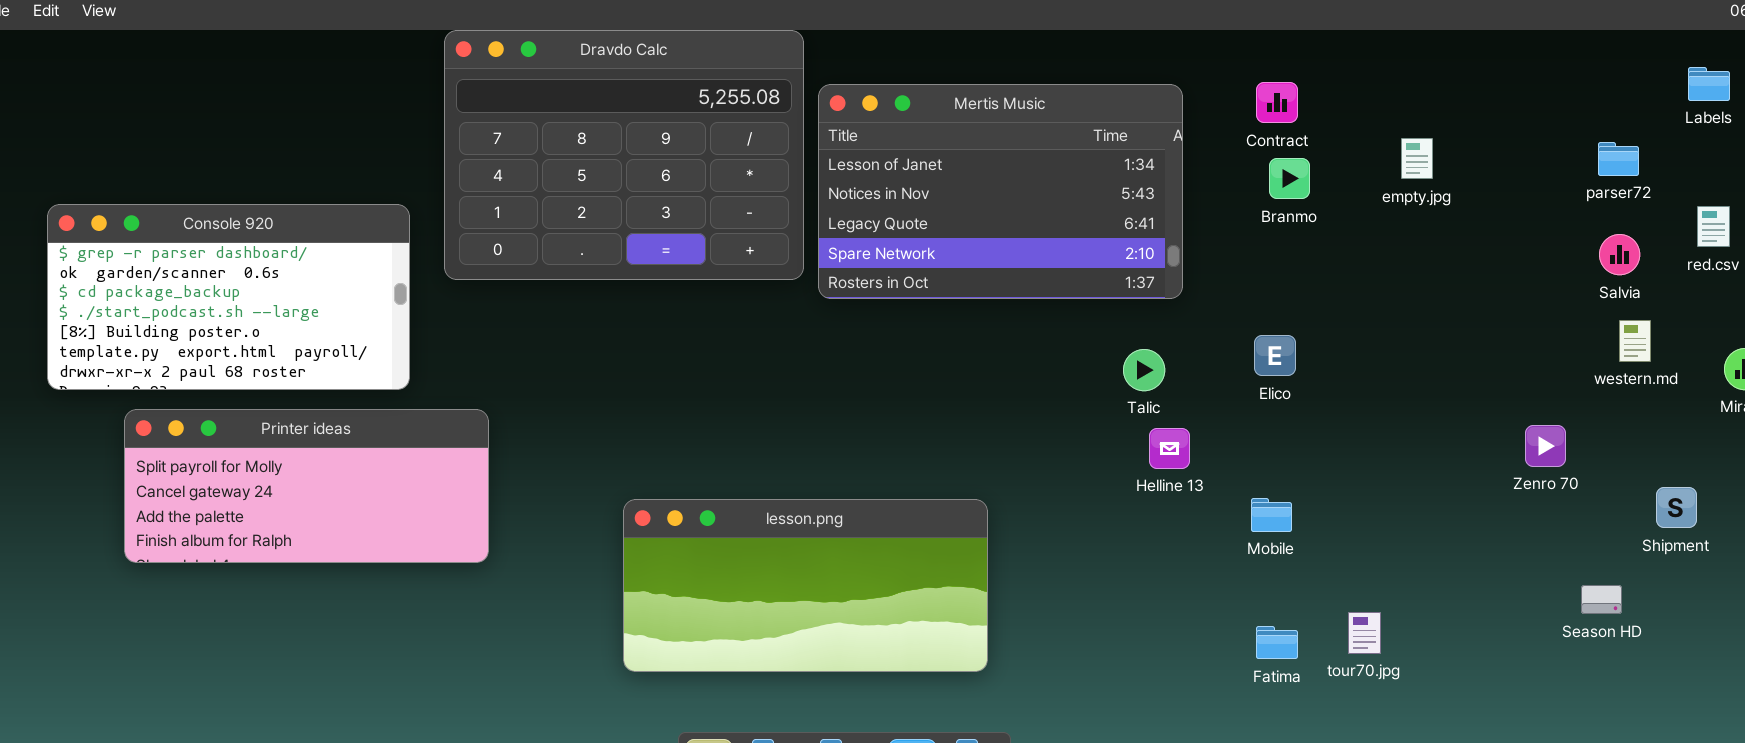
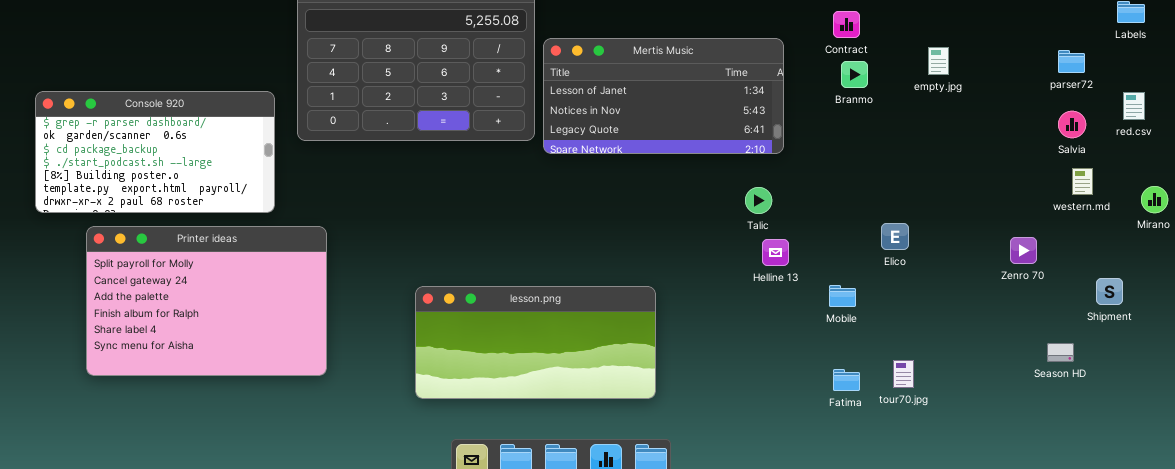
Mertis Music: [818,84,1183,299] -> [543,38,784,154], resized
Elico: [1254,335,1296,376] -> [881,223,909,250], moved
Printer ideas: [124,409,489,563] -> [86,226,327,376], resized

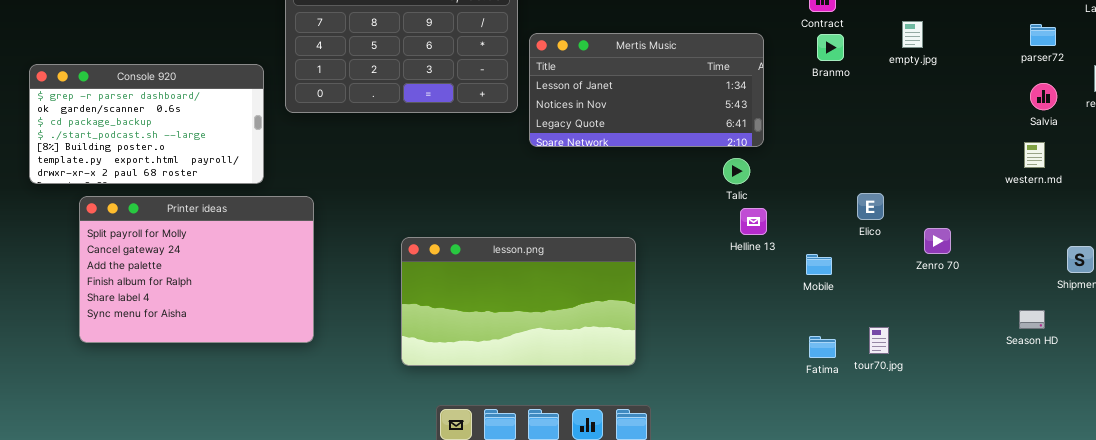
Mertis Music: [543,38,784,154] -> [529,33,764,147], moved
western.md: [1072,168,1093,195] -> [1024,142,1045,168], moved
Zenro 70: [1010,237,1037,264] -> [924,228,951,254], moved
lesson.png: [415,286,656,399] -> [401,237,636,366], resized

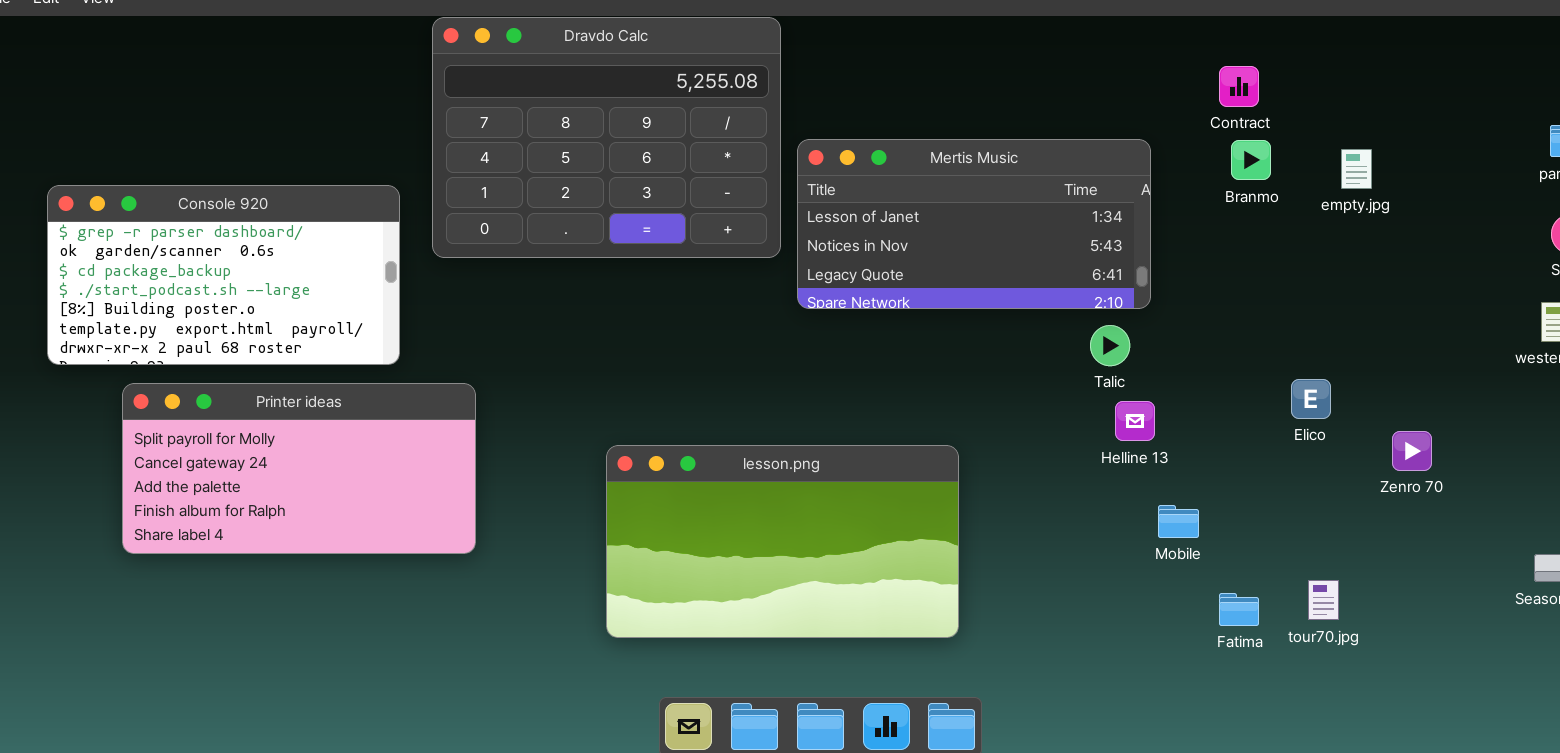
empty.jpg: [902,21,923,48] -> [1341,149,1372,189], moved
Printer ideas: [79,196,314,343] -> [122,383,476,554], resized
Mobile: [806,254,832,275] -> [1158,505,1199,538], moved

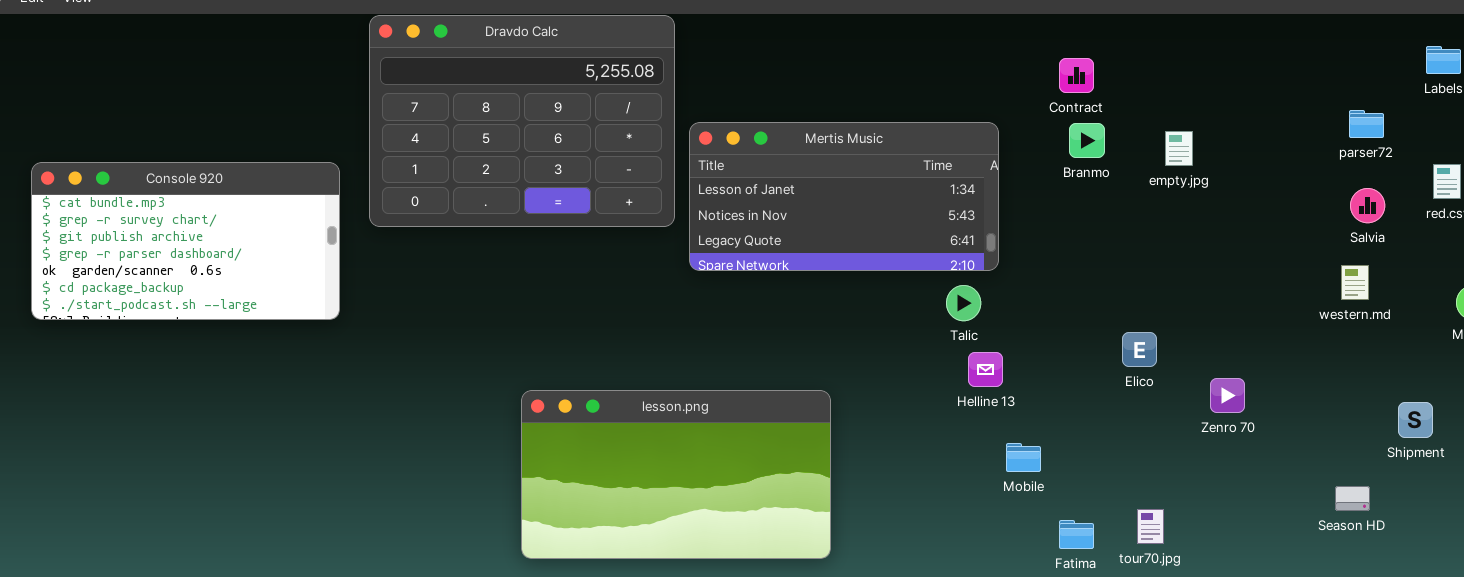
Console 920: [47,185,400,365] -> [31,162,340,320], scrolled up 3 rows
Printer ideas: [122,383,476,554] -> none, closed

